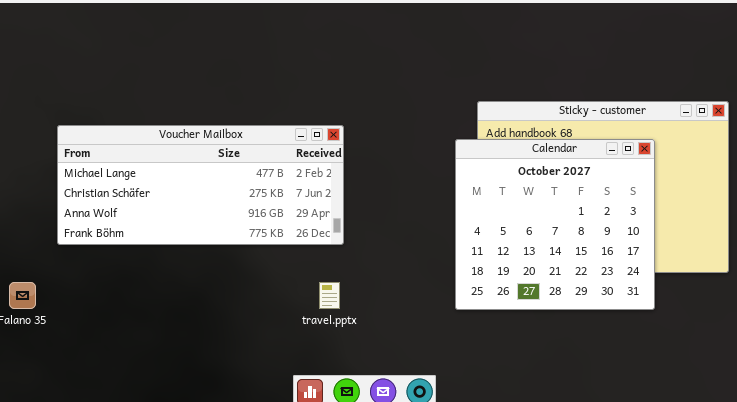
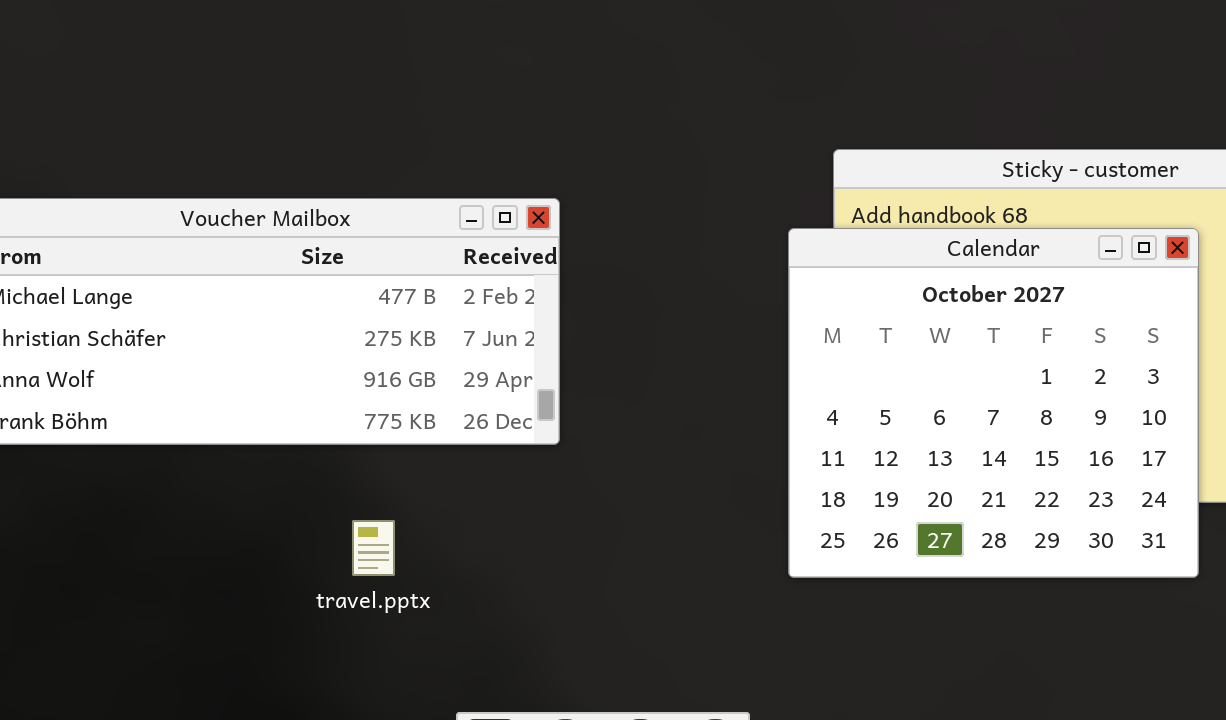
travel.pptx: [319,282,340,309] -> [352,520,395,576], moved

